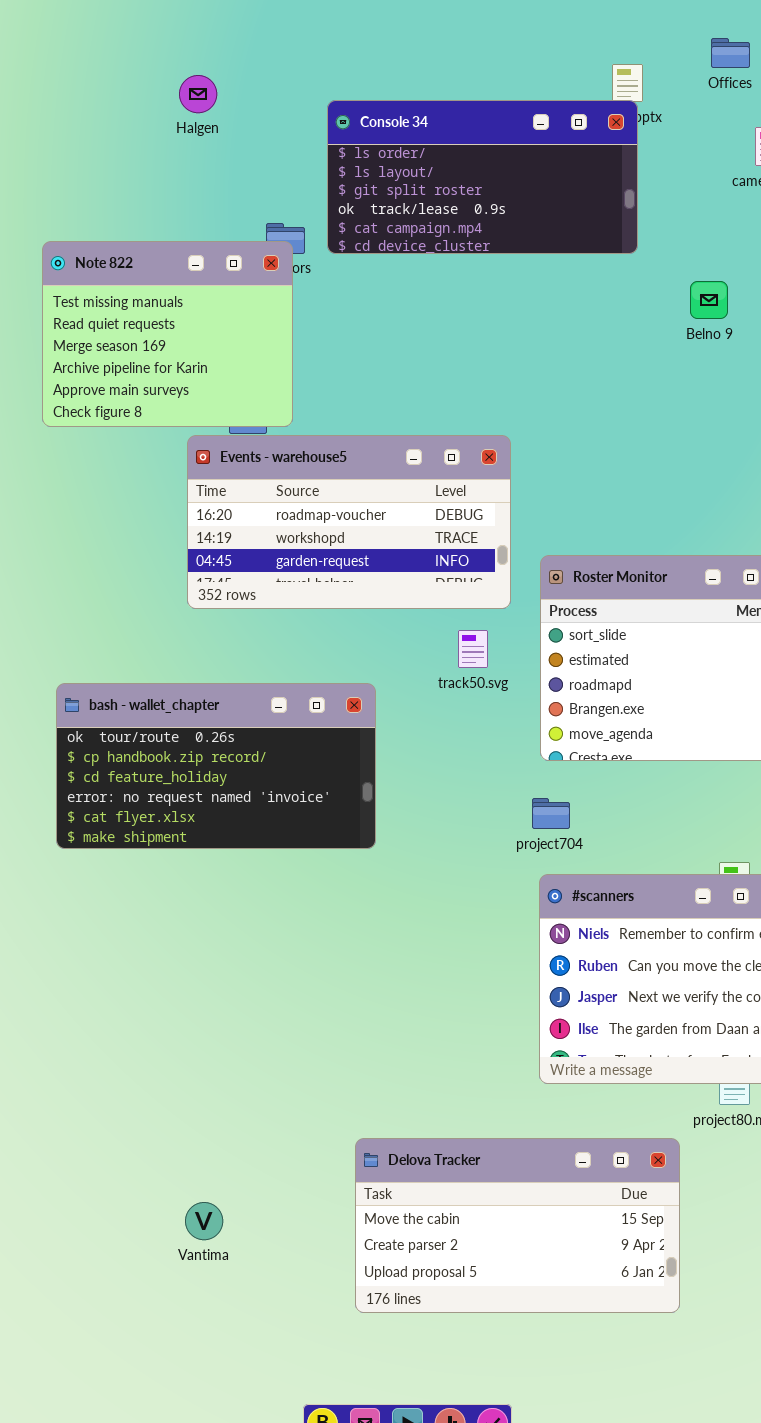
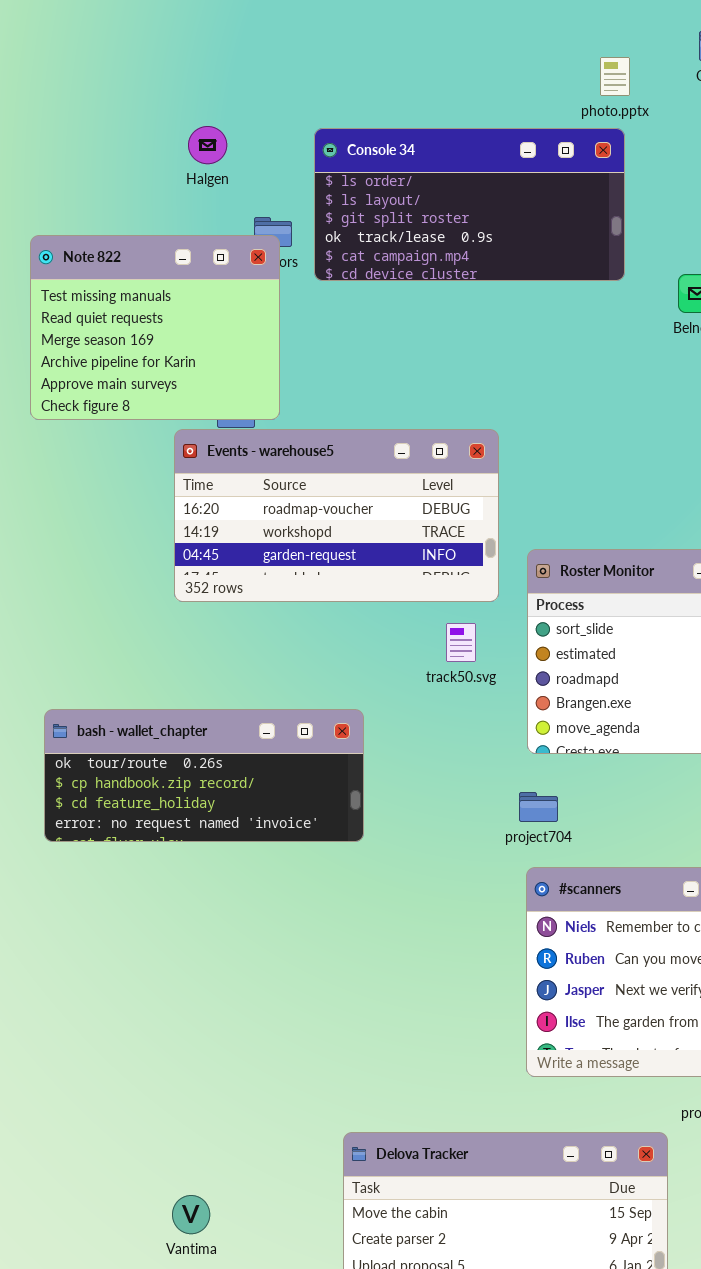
Halgen: [179,75,217,113] -> [188,126,227,164], moved
Console 34: [327,100,638,254] -> [314,128,625,281], moved
bash - wallet_chapter: [56,683,376,849] -> [44,709,364,842], resized

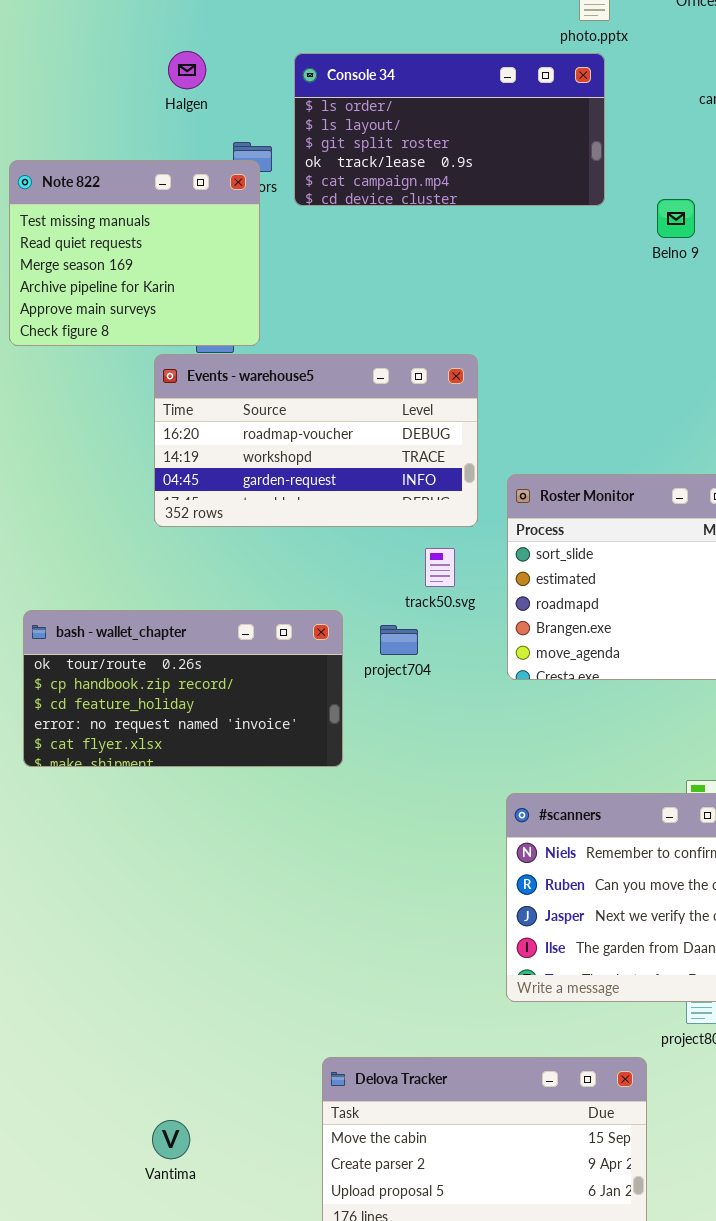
bash - wallet_chapter: [44,709,364,842] -> [23,610,343,767], resized
project704: [519,792,558,822] -> [380,625,418,655], moved

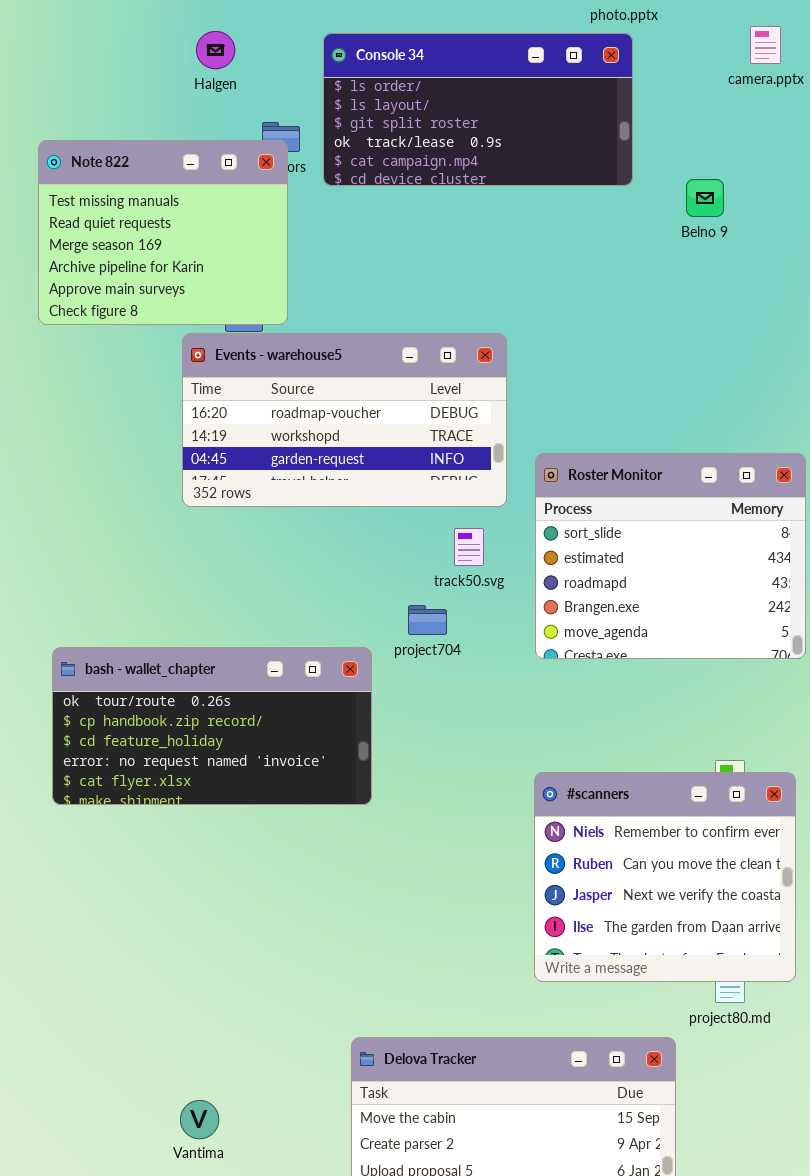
bash - wallet_chapter: [23,610,343,767] -> [52,647,372,805], moved

